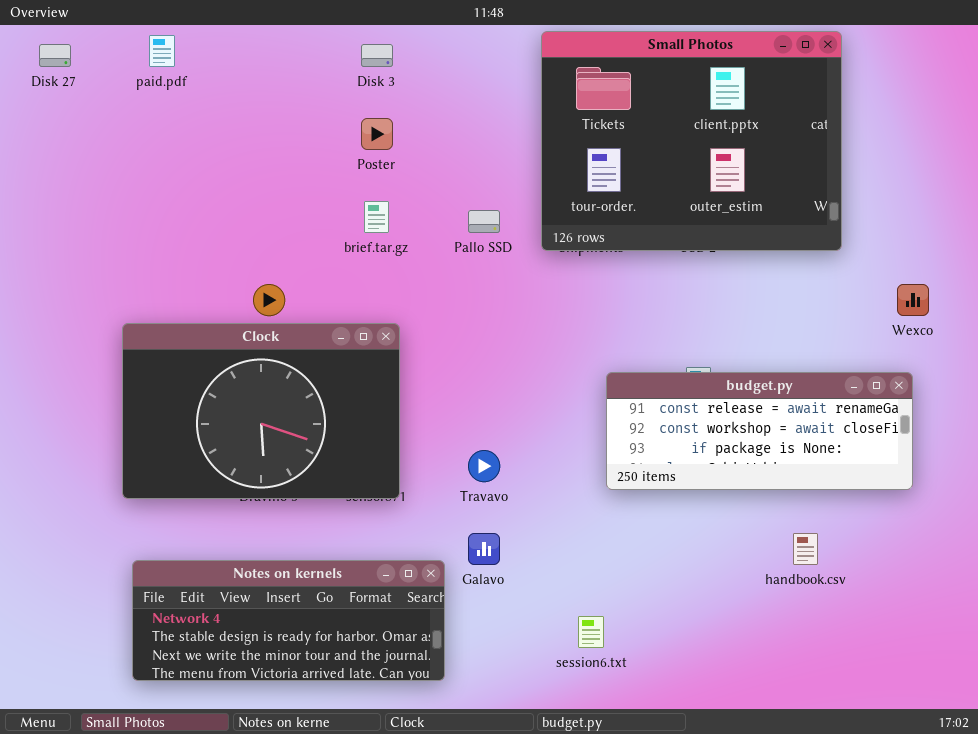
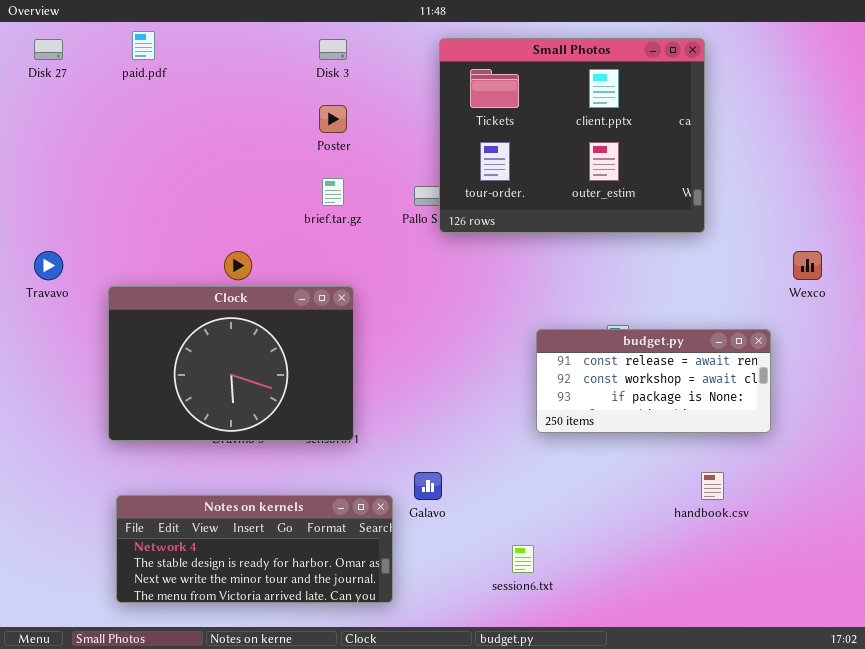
Small Photos: [541,31,842,251] -> [439,38,705,233], moved
budget.py: [606,372,913,490] -> [536,329,771,433], resized
Travavo: [468,450,500,482] -> [34,251,63,280], moved

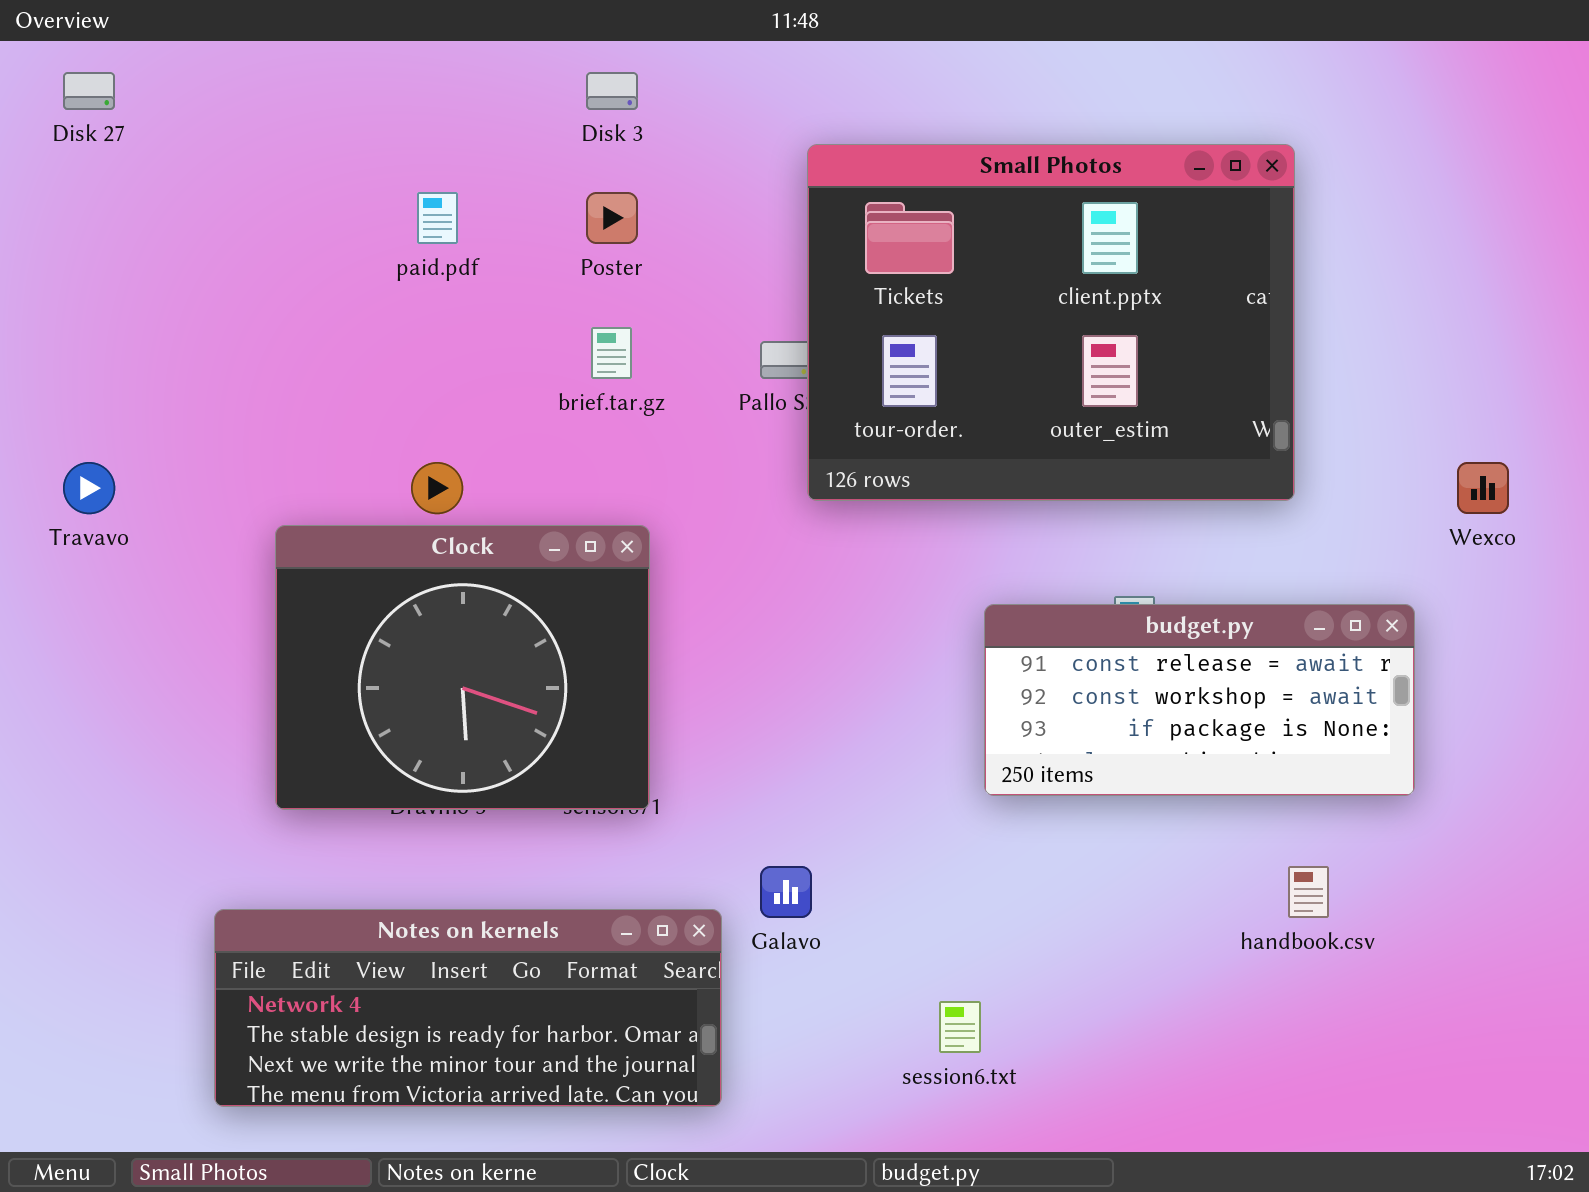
paid.pdf: [132,31,155,60] -> [417,192,458,244], moved
Small Photos: [439,38,705,233] -> [807,144,1295,501], moved
Clock: [108,286,354,441] -> [275,525,650,810], resized

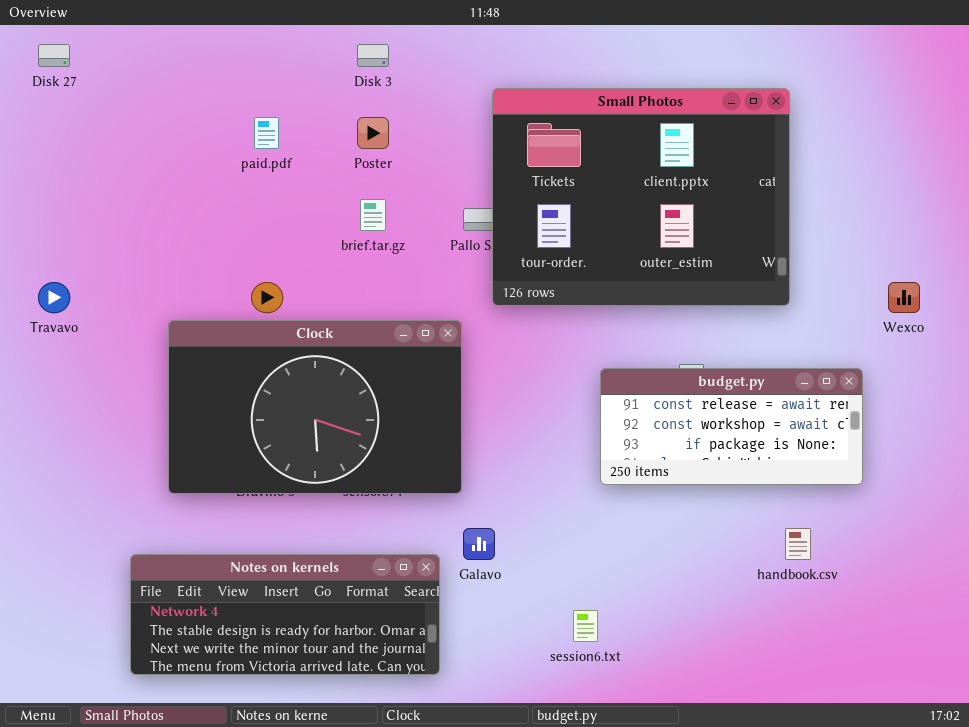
Clock: [275,525,650,810] -> [168,320,462,494], resized

